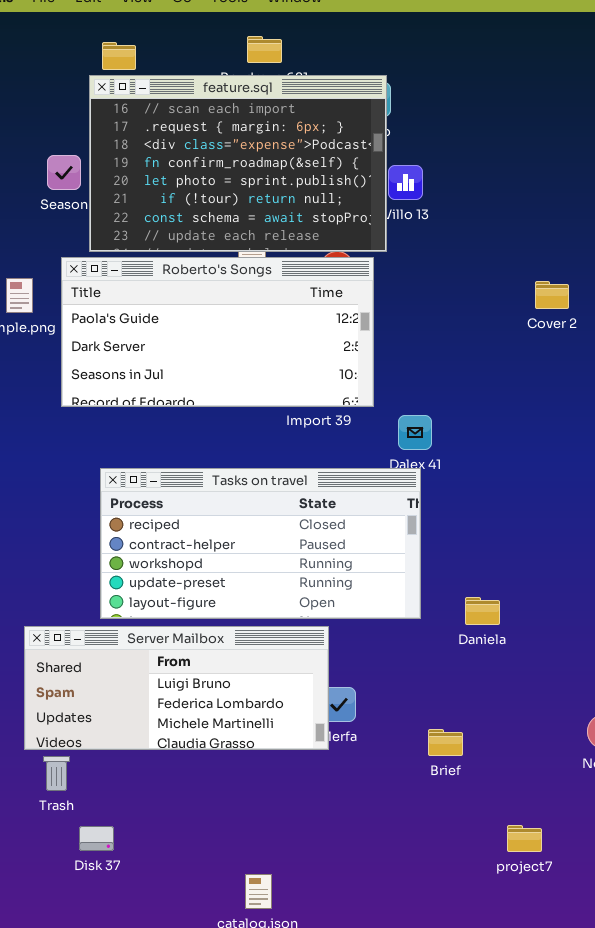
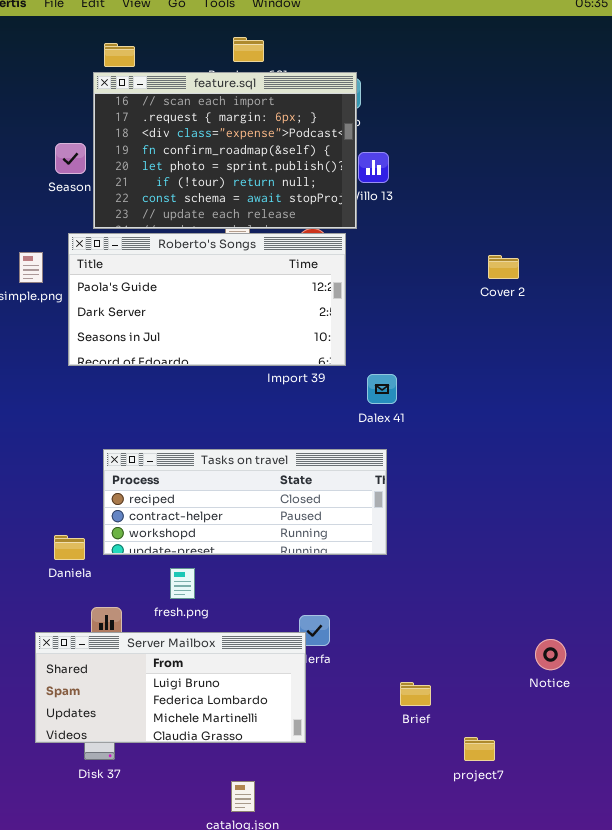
Tasks on travel: [100,468,421,619] -> [103,449,387,555], resized
Daniela: [465,597,500,625] -> [54,535,85,560], moved
Server Mailbox: [24,626,329,750] -> [35,632,306,743], moved
Brief: [428,729,463,756] -> [400,682,431,706], moved

